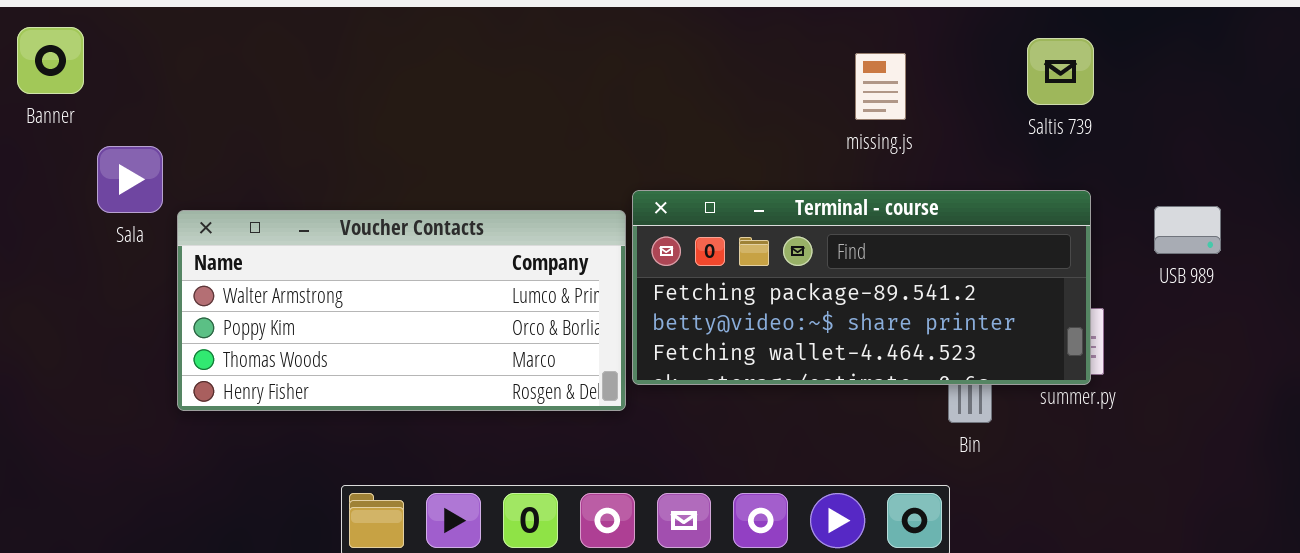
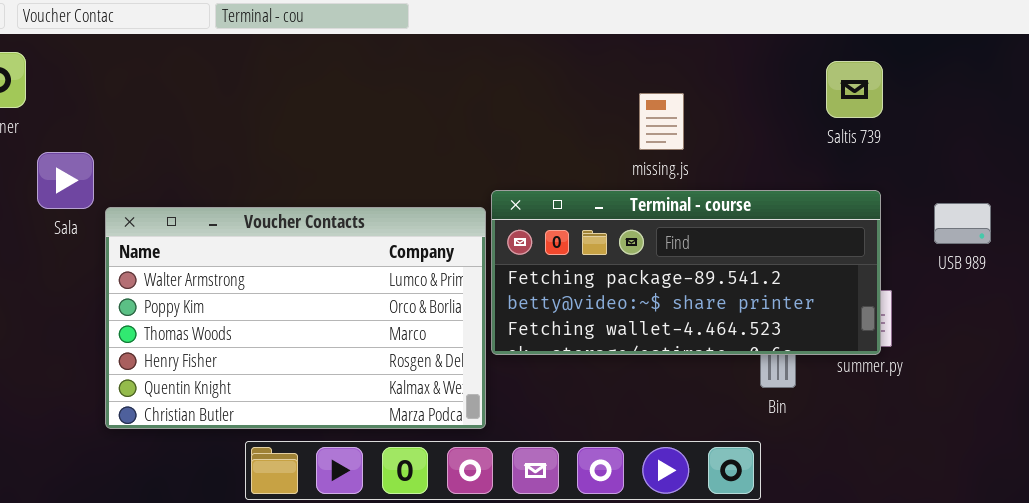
missing.js: [855,53,906,120] -> [639,93,684,150], moved
Voucher Contacts: [177,210,626,411] -> [105,207,486,429], resized

